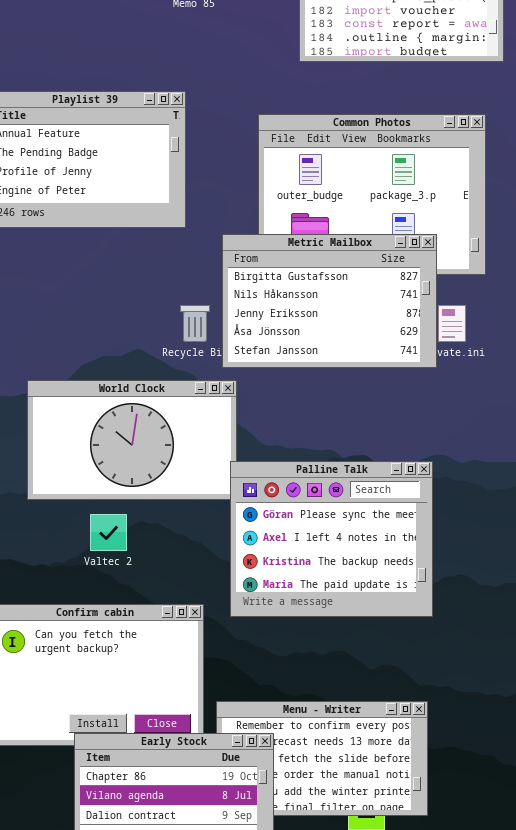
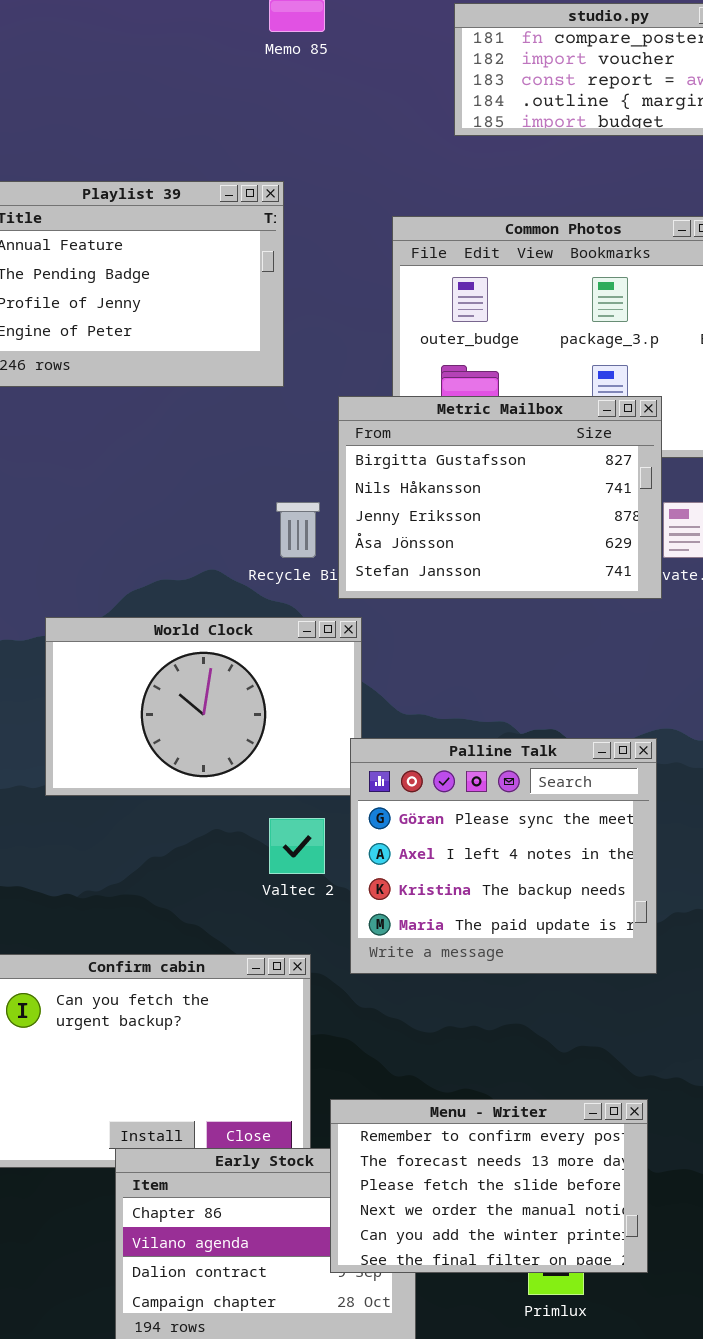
Valtec 2: [90,514,127,551] -> [269,818,325,874], moved
Menu - Writer: [216,701,428,816] -> [330,1099,648,1273], raised

